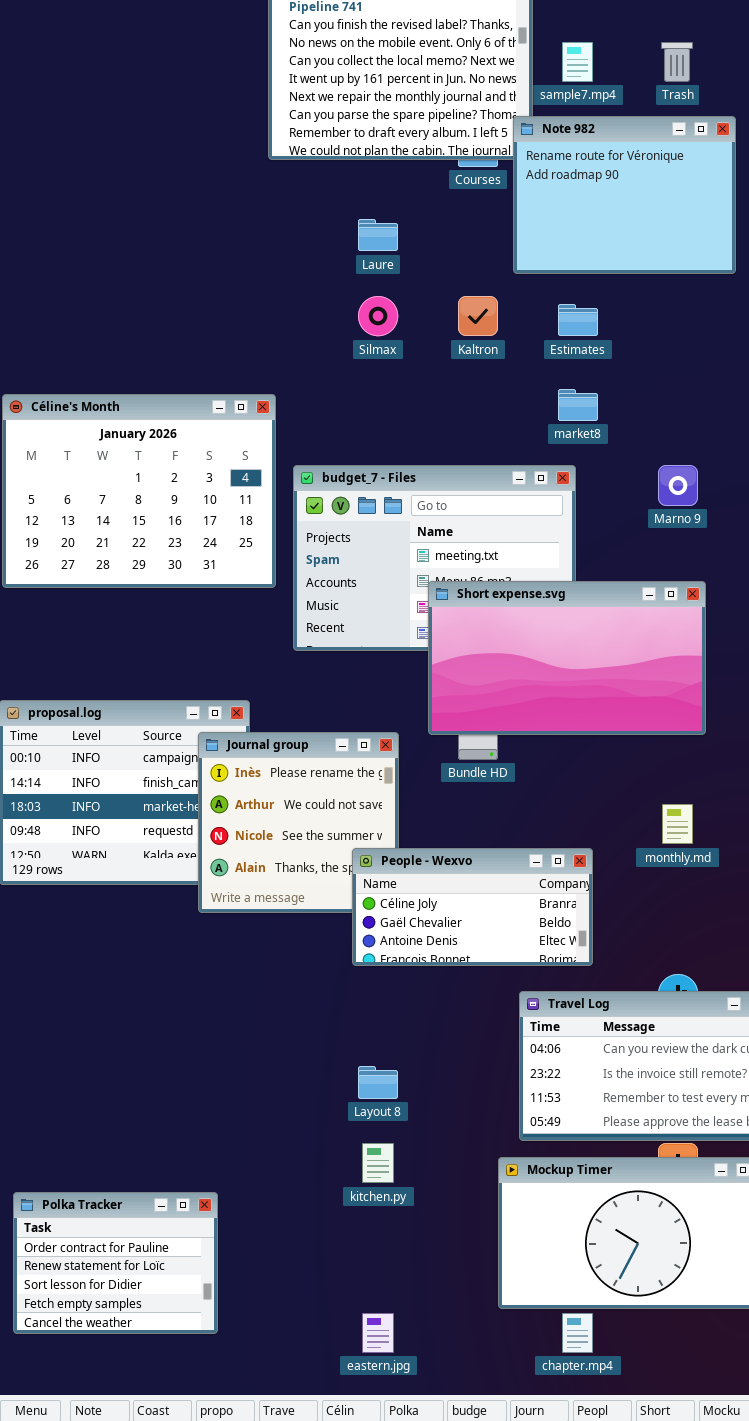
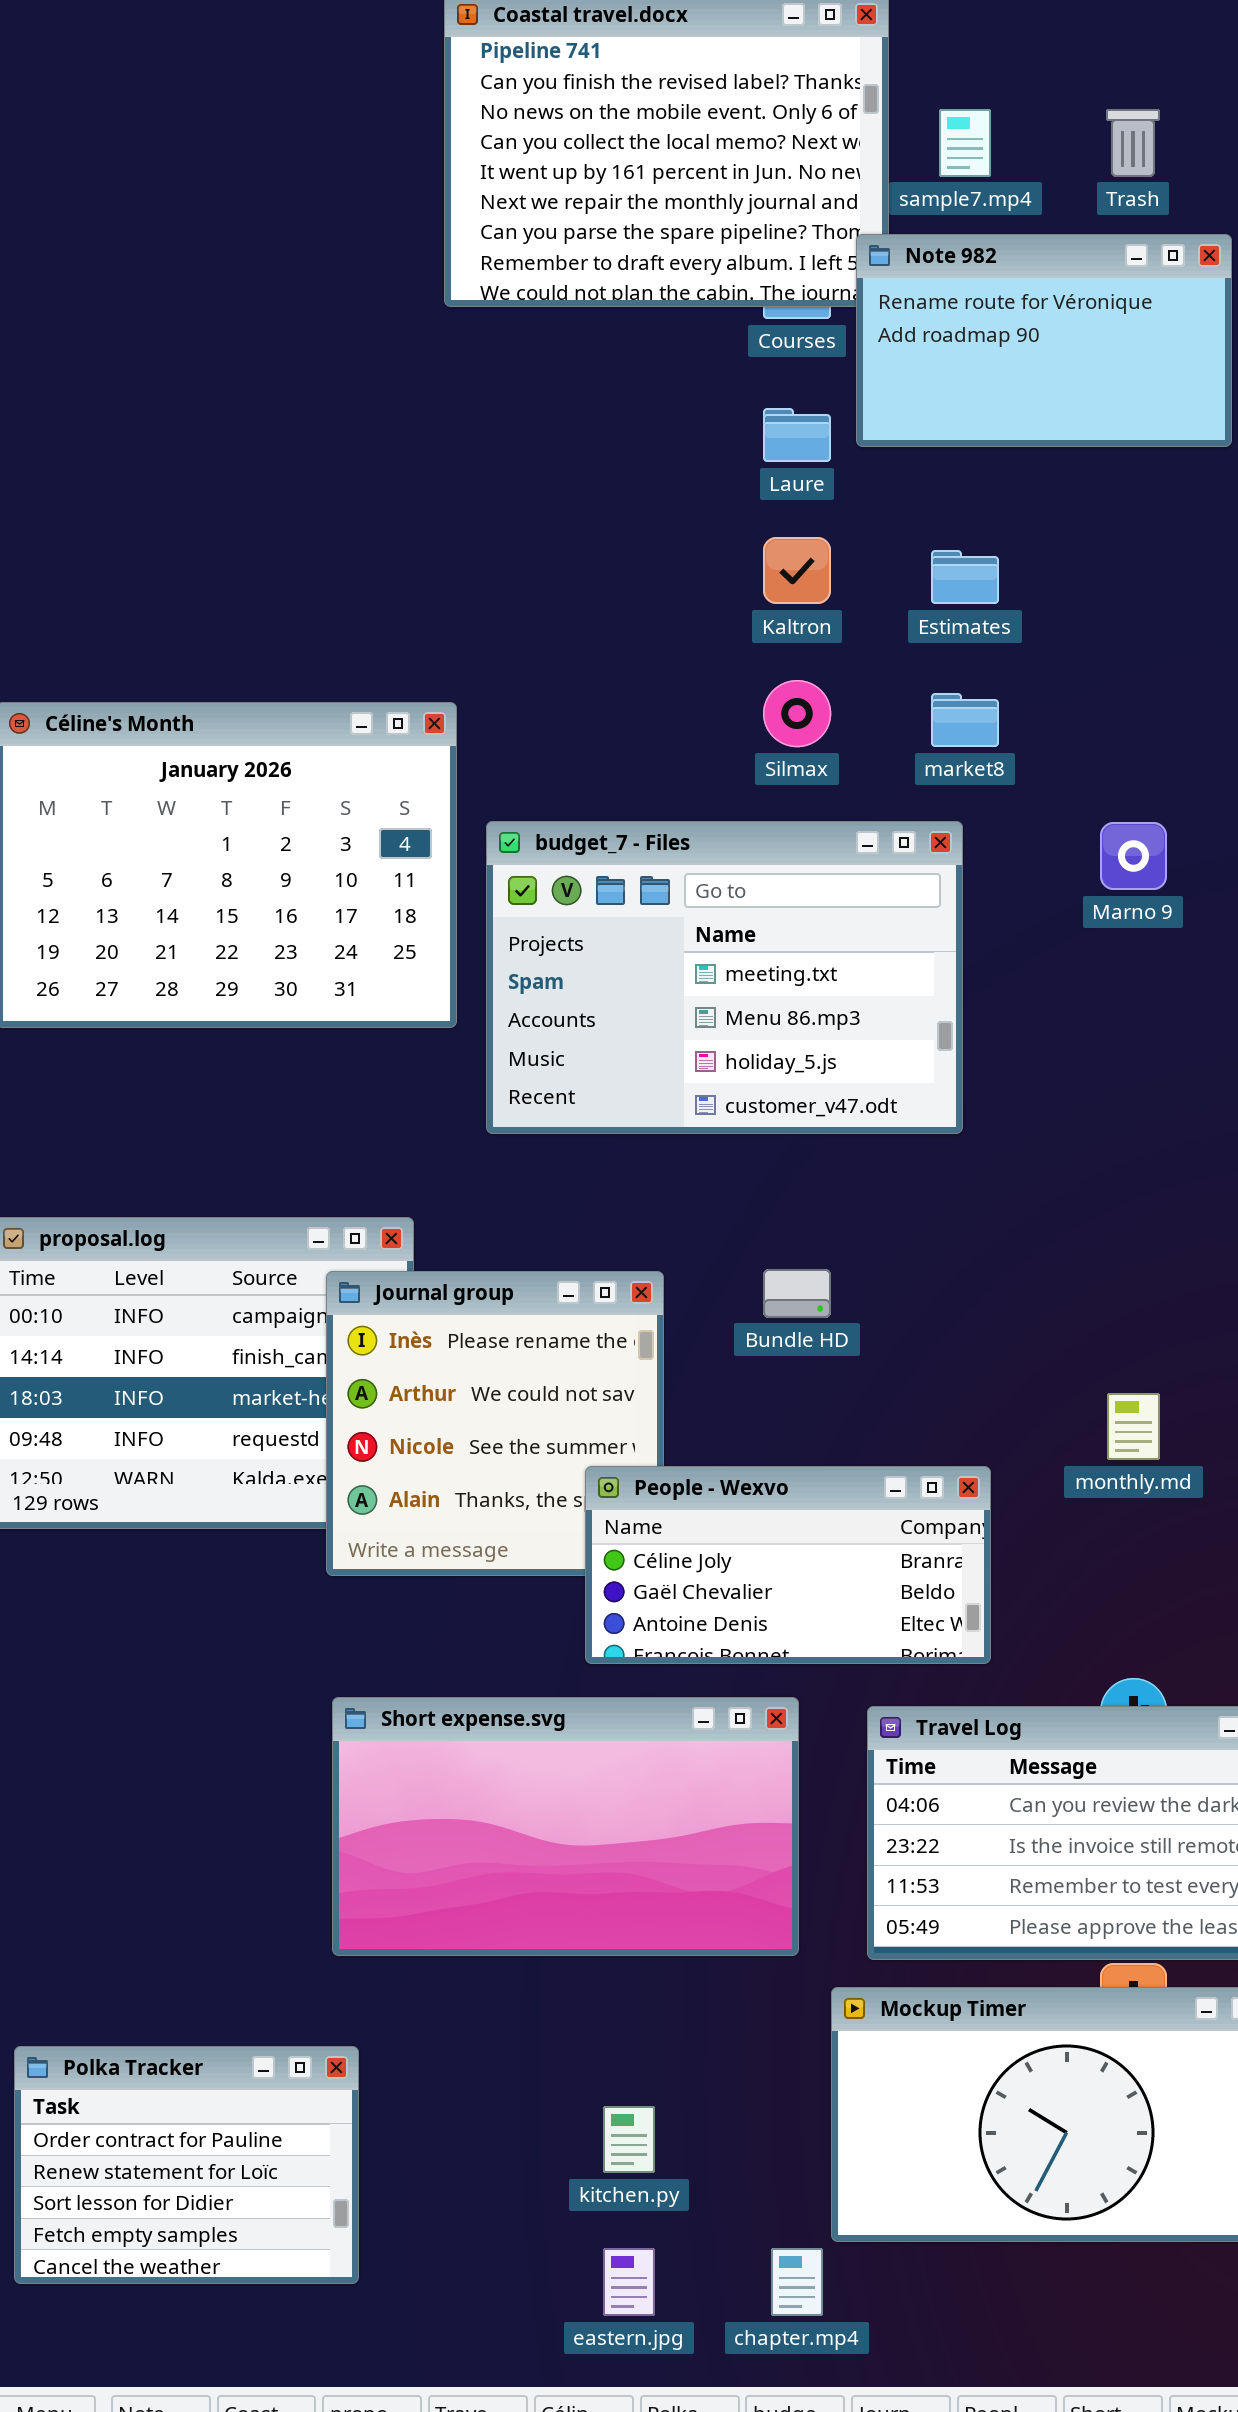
Note 982: [513,116,736,274] -> [856,234,1232,447], resized
Laure: [358,219,398,251] -> [763,408,831,462], moved
Silmax: [358,296,398,336] -> [763,680,831,747], moved
Short expense.svg: [428,581,706,735] -> [332,1697,799,1956], moved
kitchen.py: [362,1143,394,1183] -> [603,2106,655,2173], moved
chapter.mp4: [562,1313,593,1353] -> [771,2248,823,2316], moved

